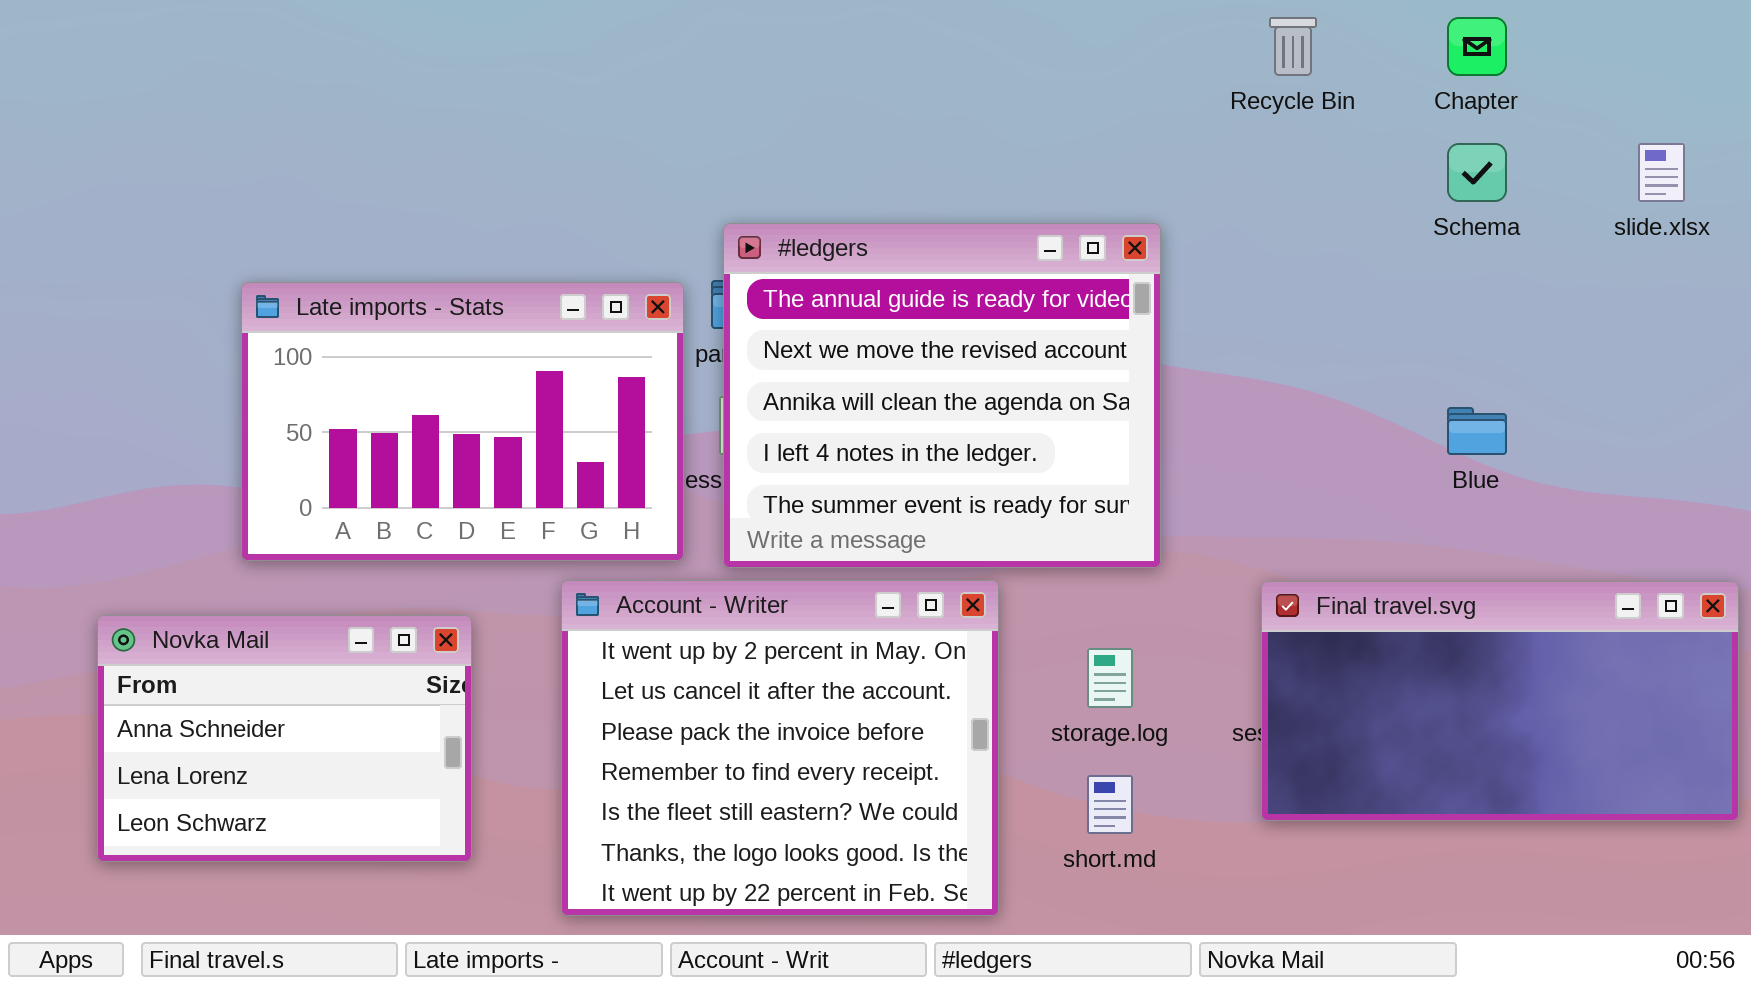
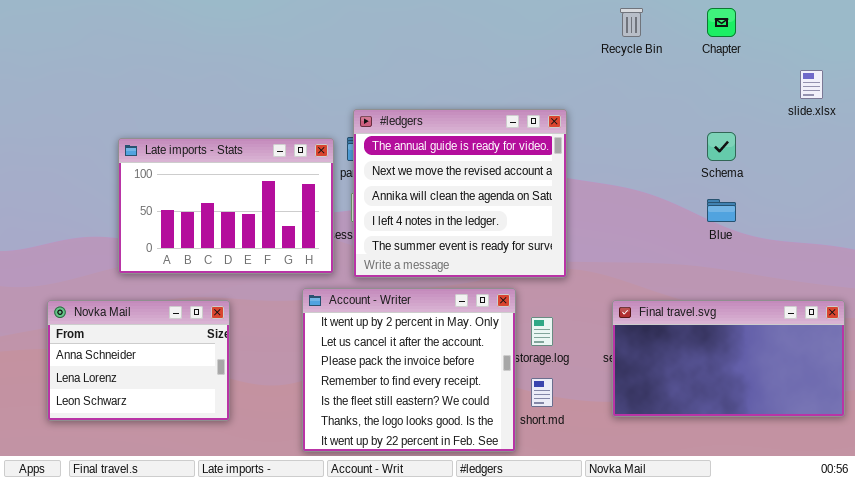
Schema: [1447,143,1507,202] -> [707,132,736,161], moved
Account - Writer: [561,580,999,916] -> [302,288,516,452], moved
Final travel.svg: [1261,581,1739,821] -> [612,300,845,417], moved

